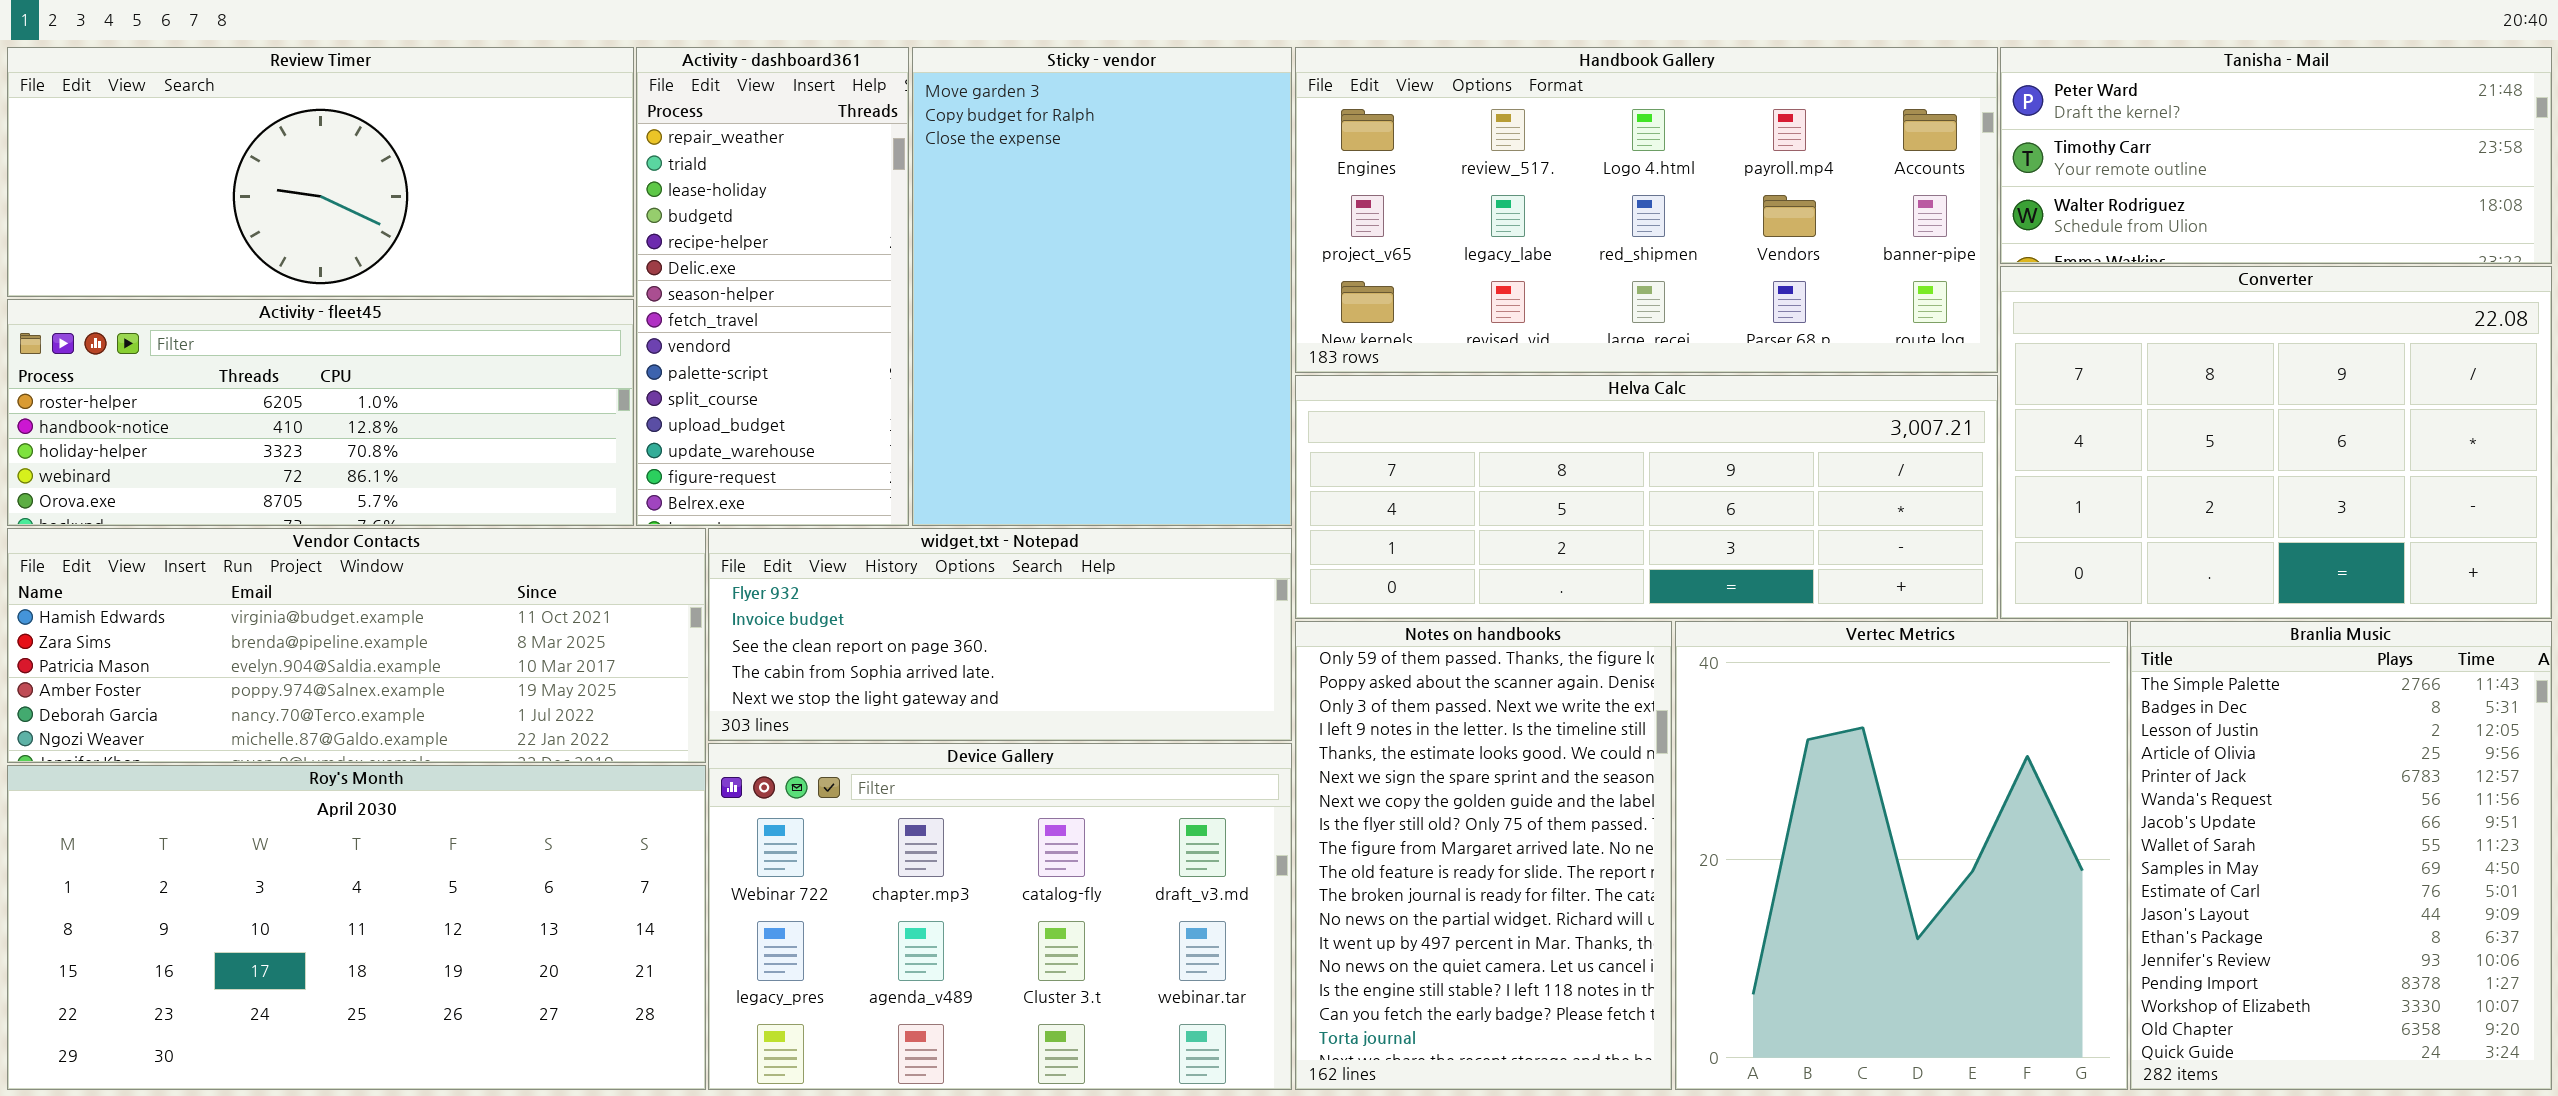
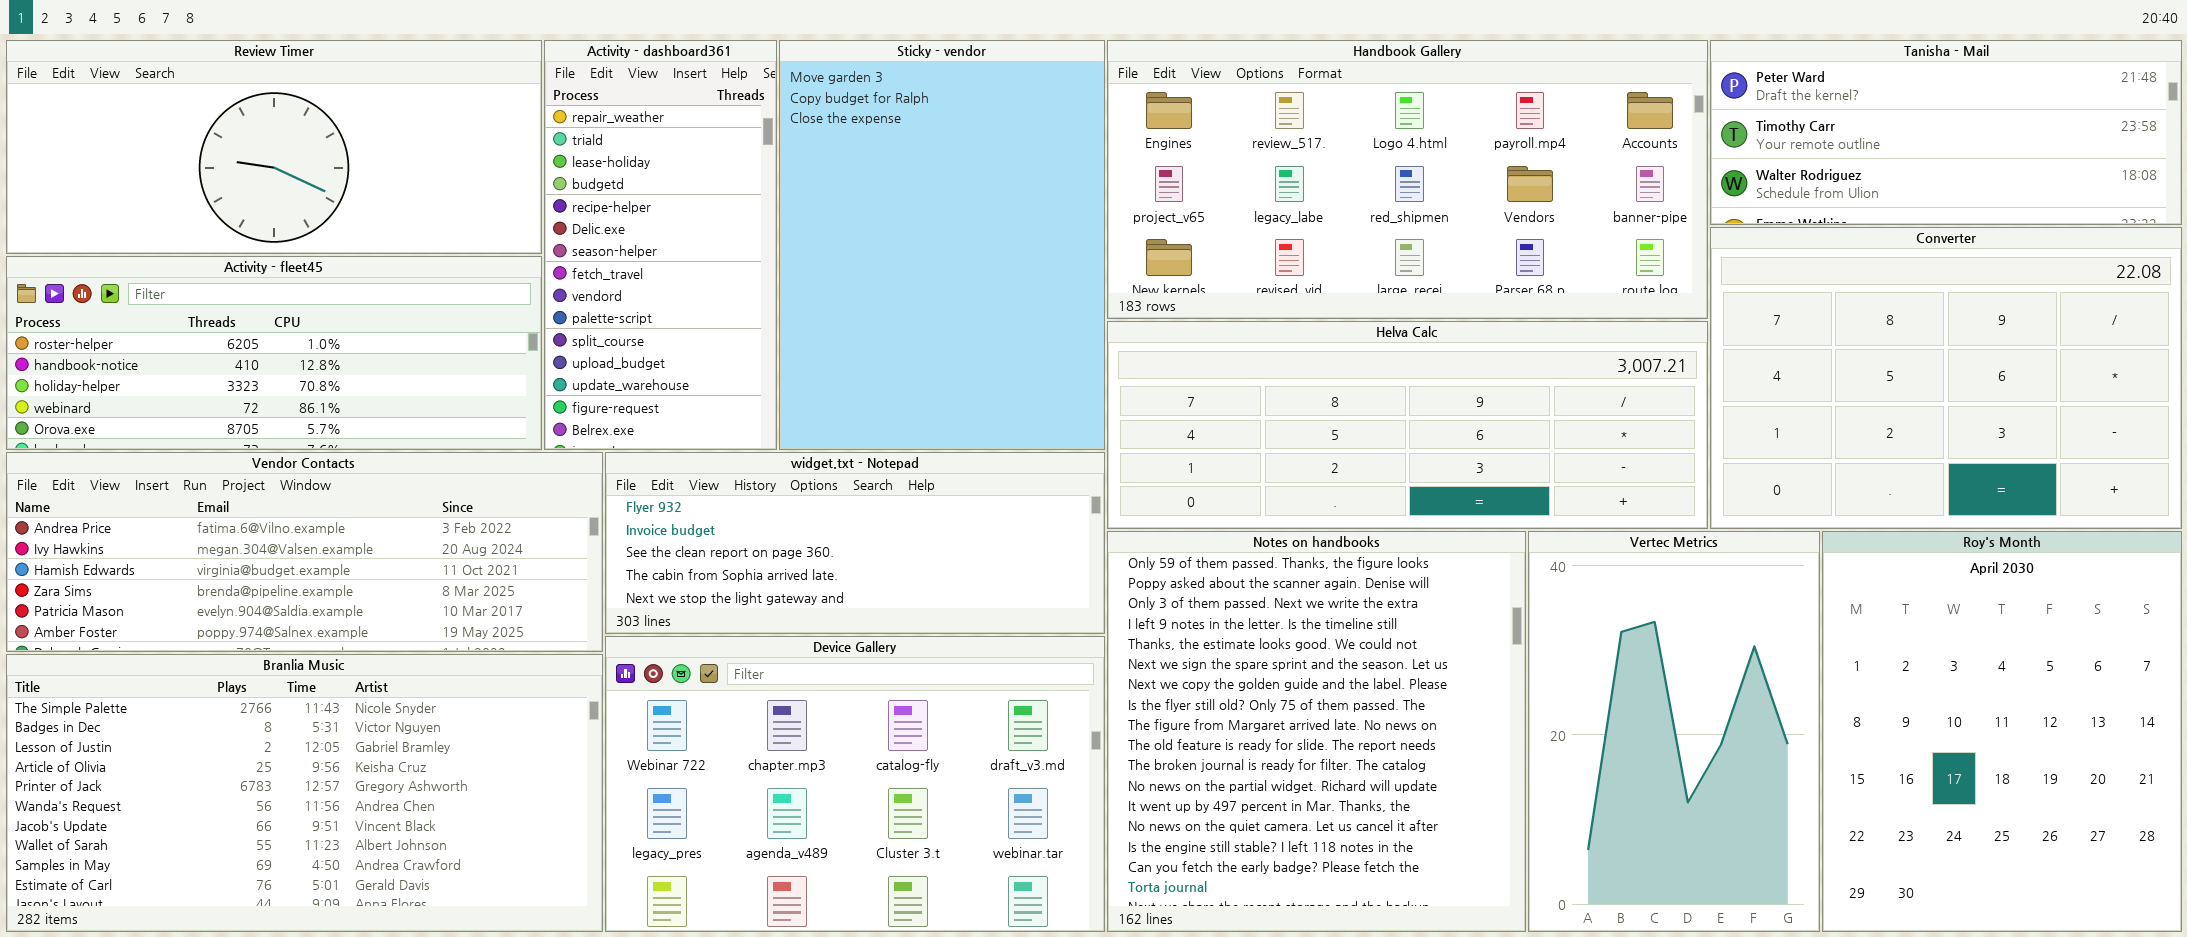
Vendor Contacts: [7,528,706,763] -> [6,452,603,652], scrolled up 2 rows
Notes on handbooks: [1295,621,1672,1090] -> [1107,531,1526,932], resized
Vertec Metrics: [1675,621,2128,1090] -> [1528,531,1820,932], resized
Branlia Music: [2130,621,2552,1090] -> [6,654,603,932], moved, resized
Roy's Month: [7,765,706,1090] -> [1822,531,2182,932], moved, resized

